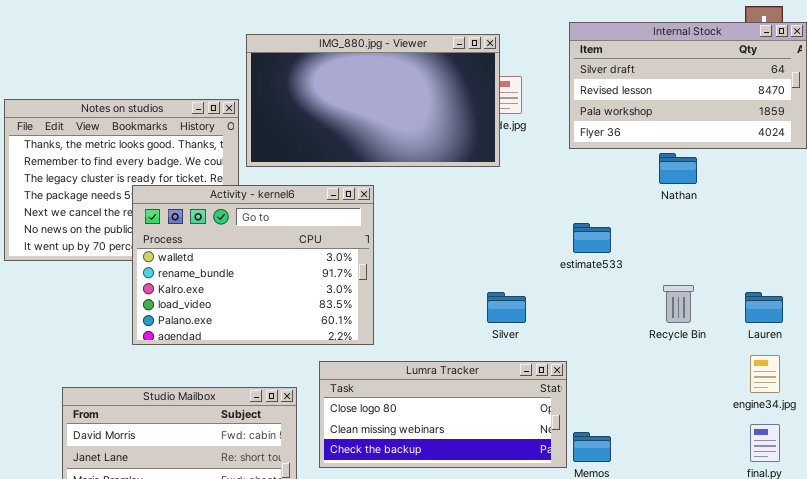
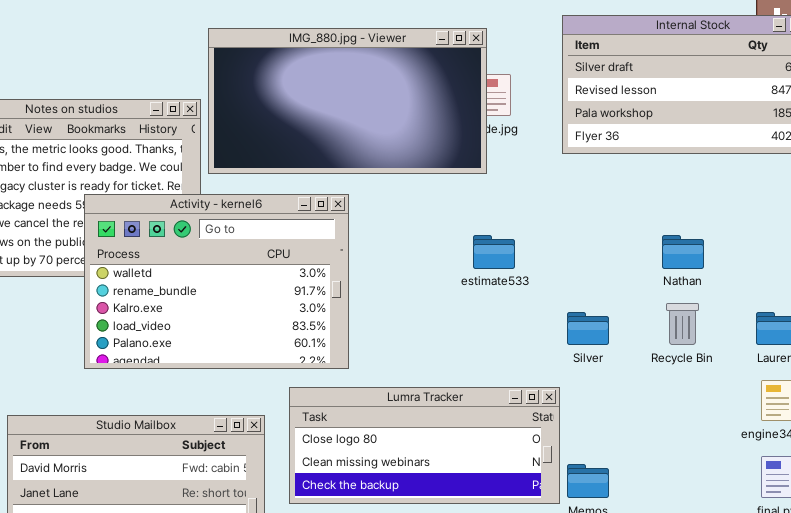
Nathan: [659,153,697,184] -> [662,235,704,269], moved
estimate533: [573,223,611,253] -> [473,235,515,269], moved
Silver: [487,292,526,323] -> [567,312,609,345], moved

